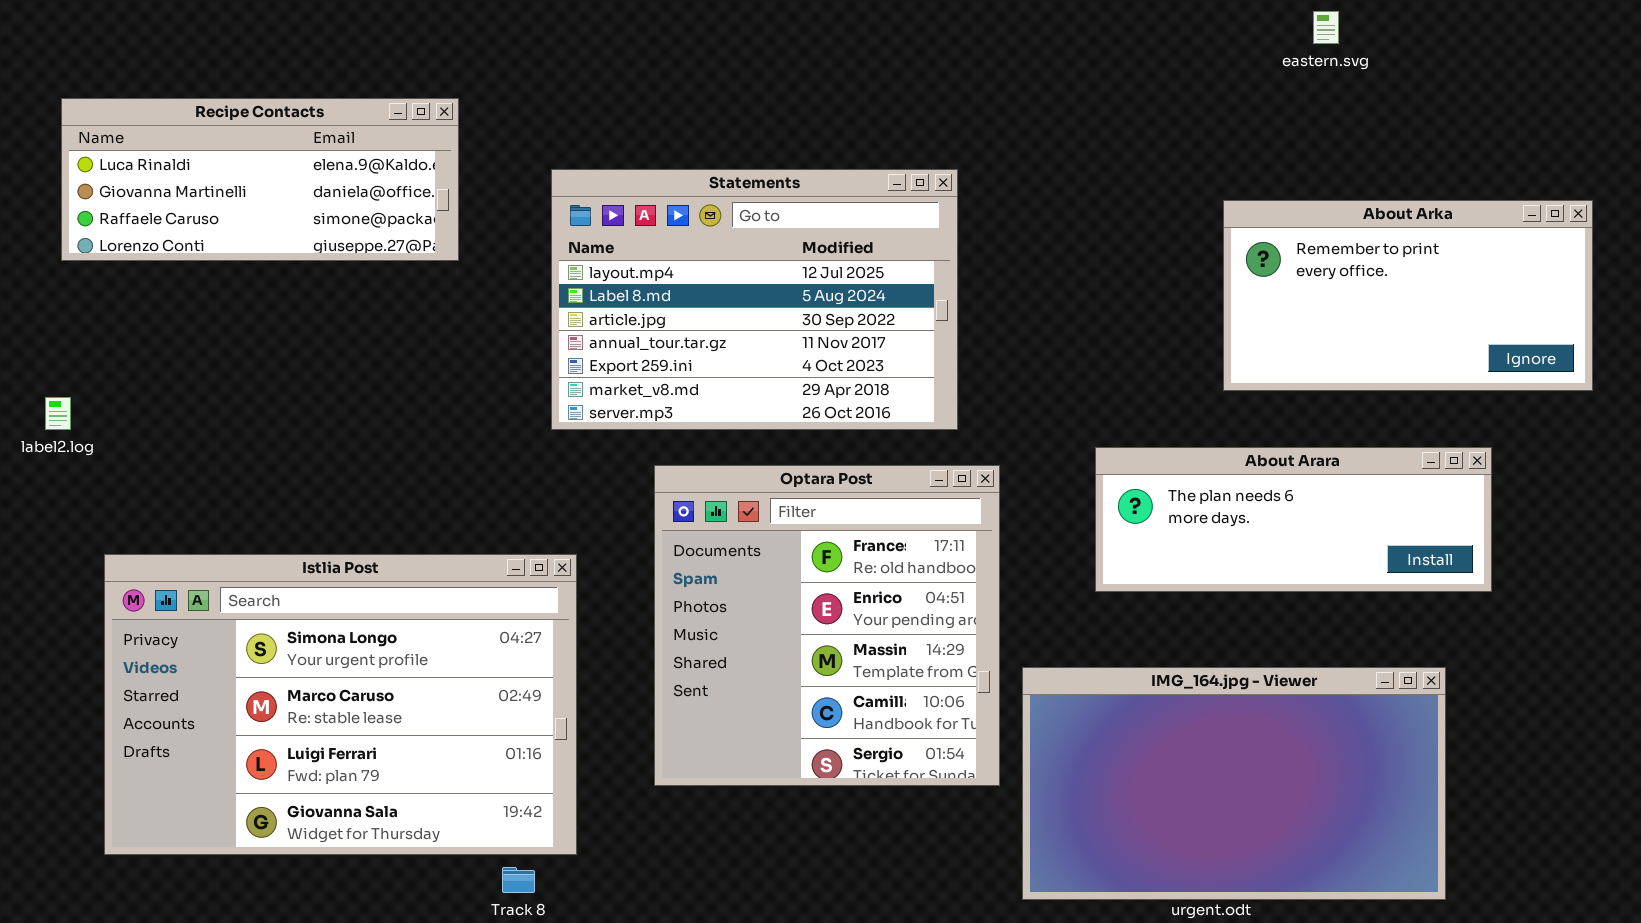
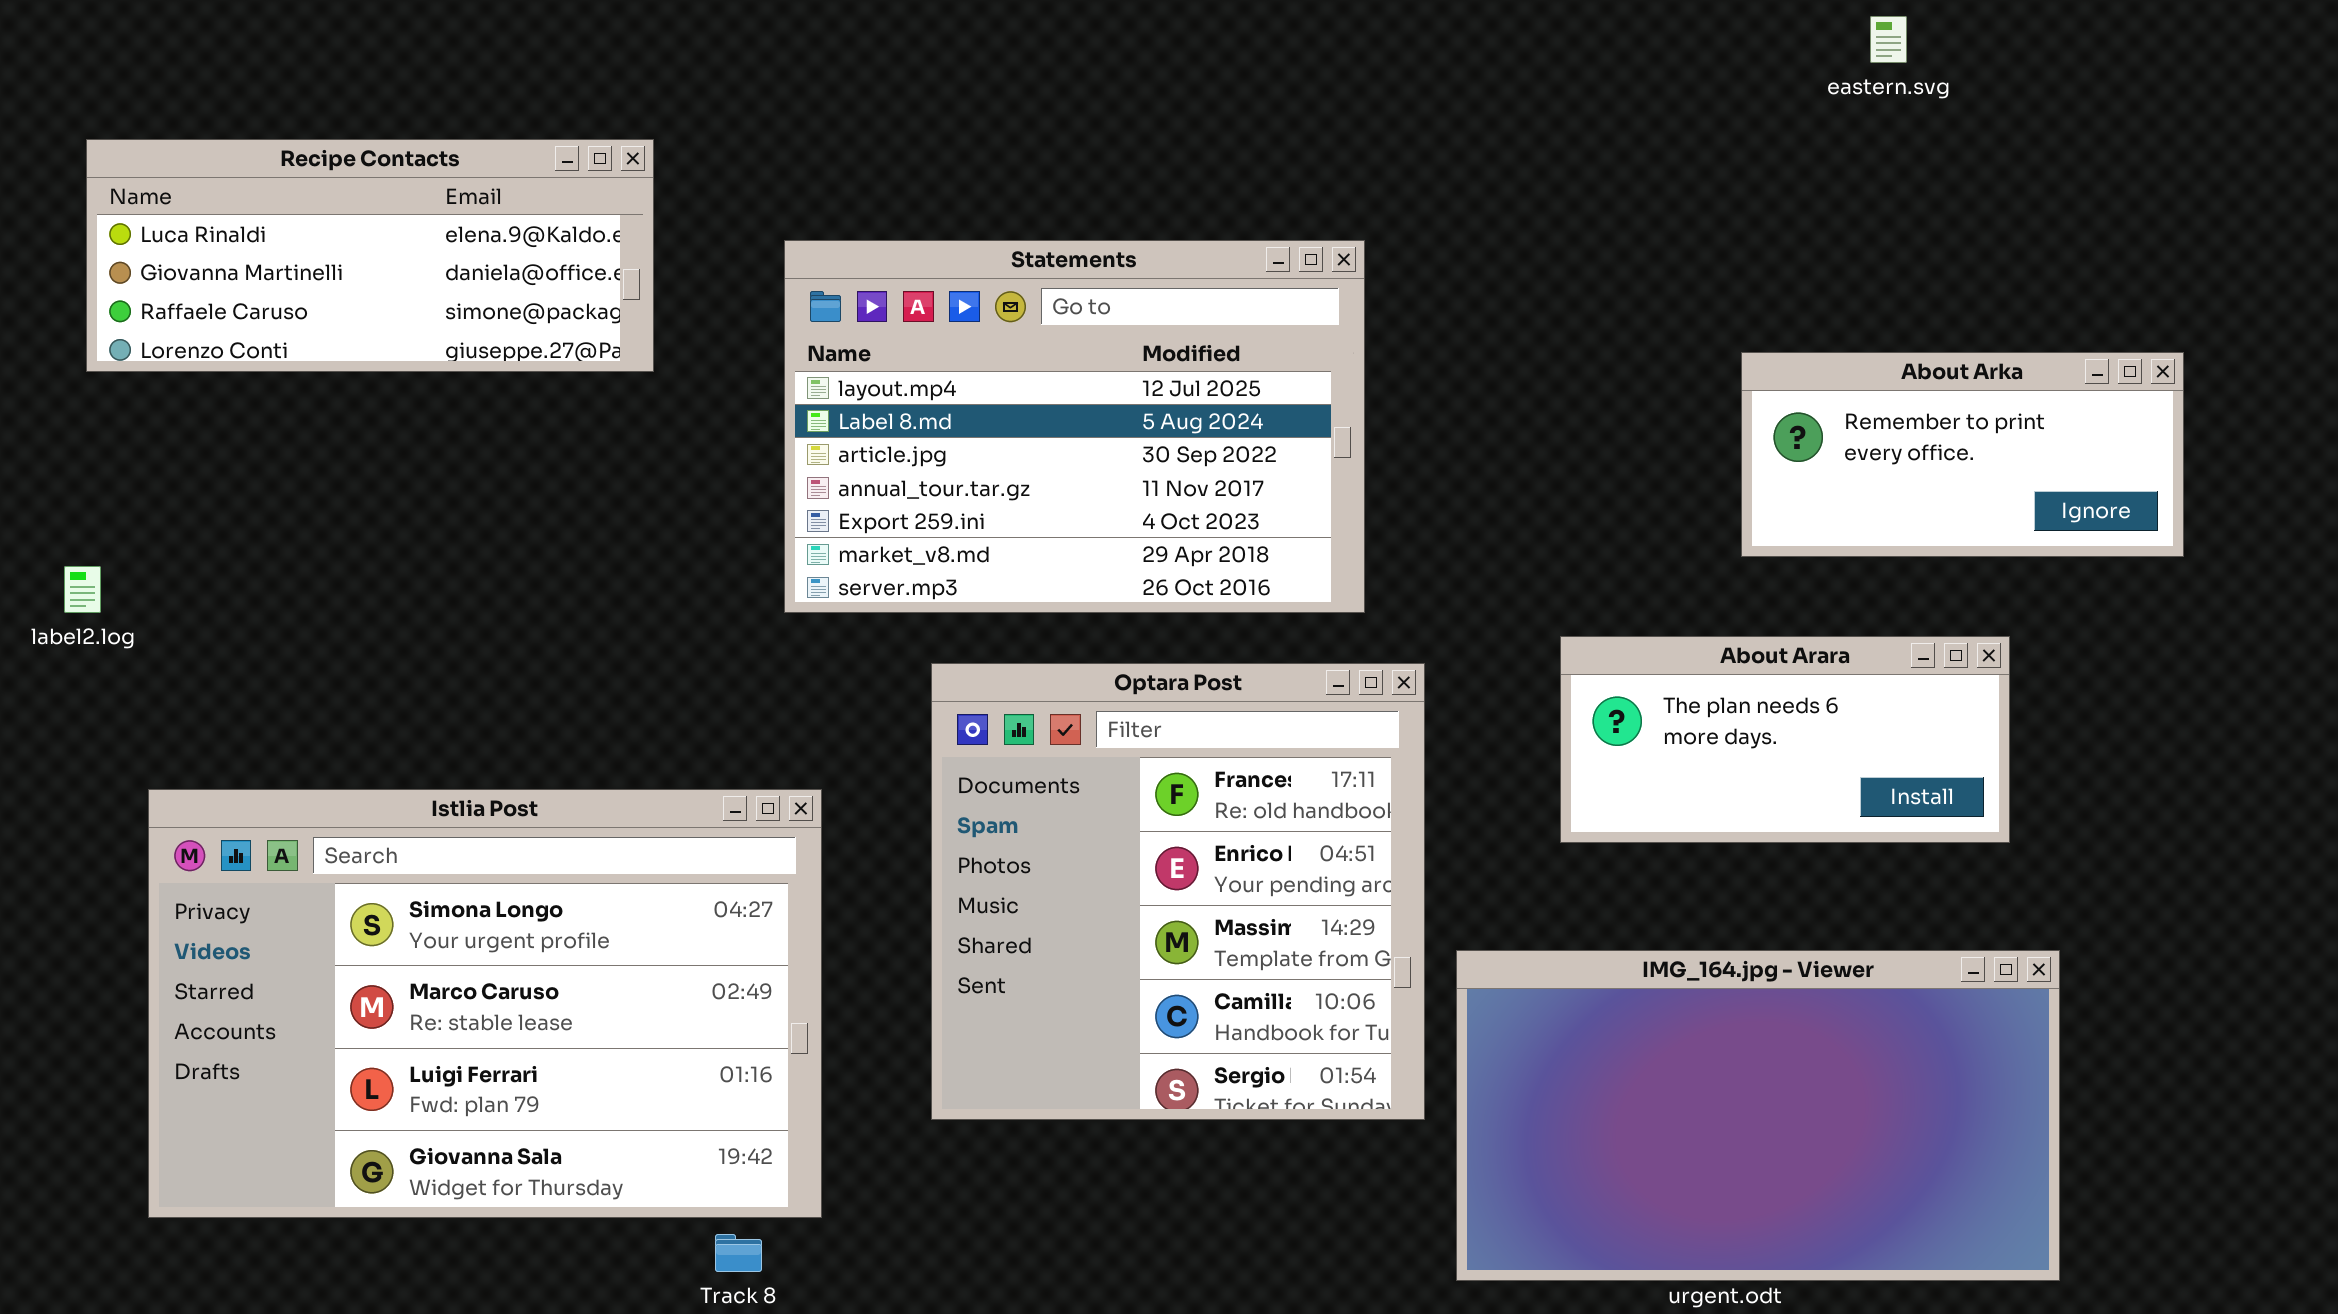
About Arka: [1223,200,1593,391] -> [1741,352,2184,557], resized
About Arara: [1095,447,1492,592] -> [1560,636,2010,843], resized

